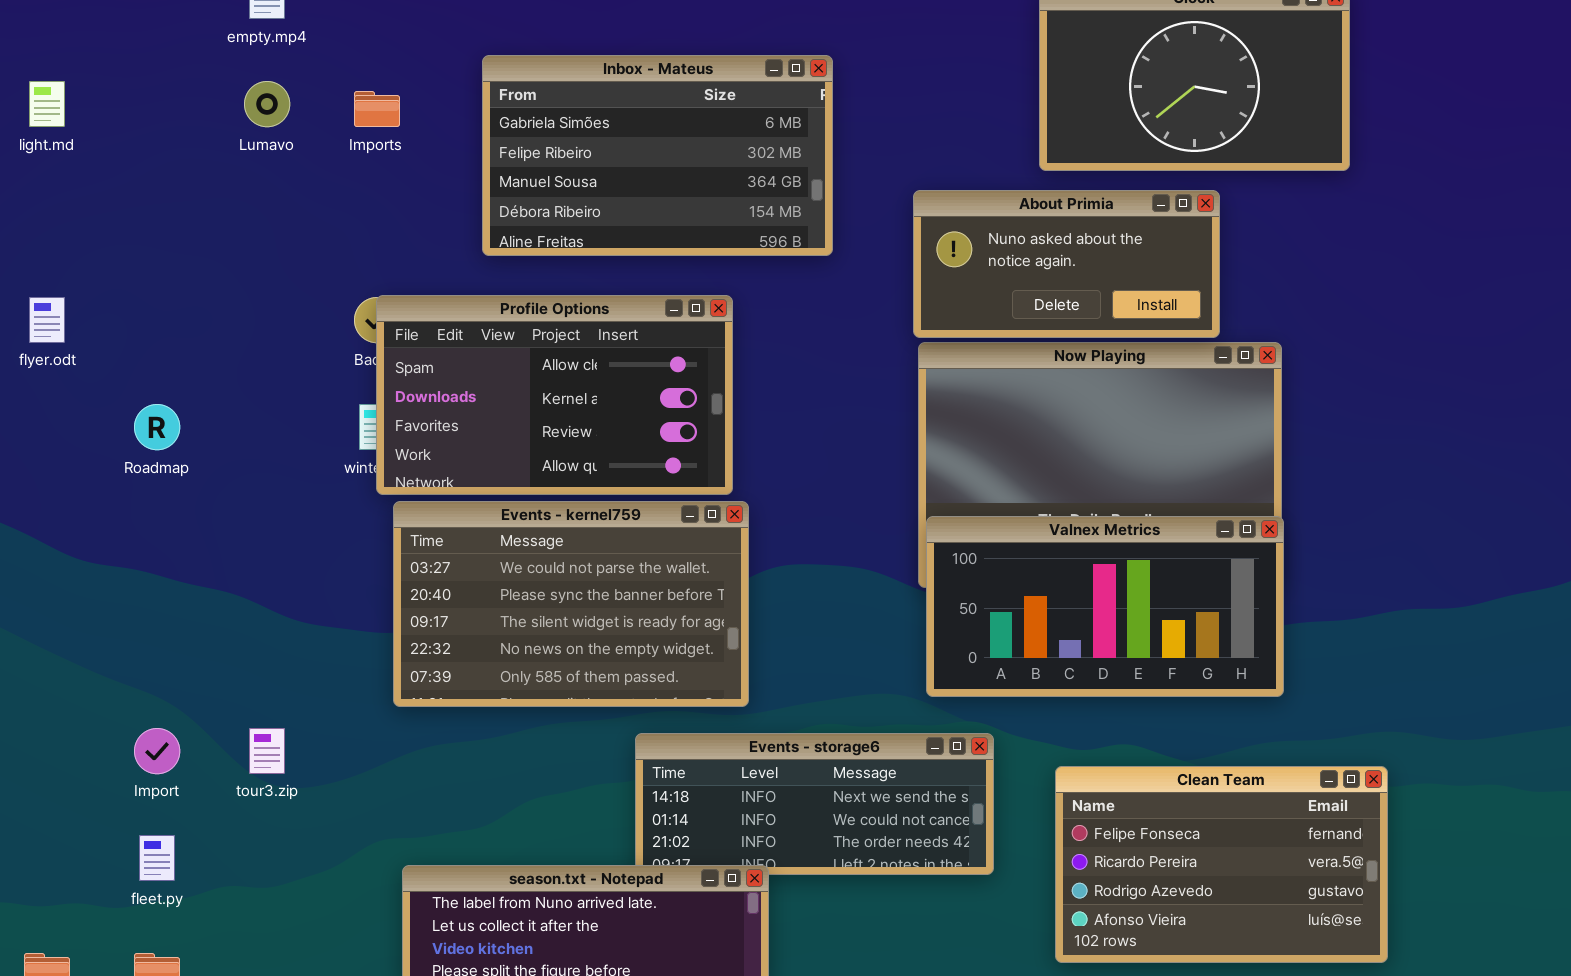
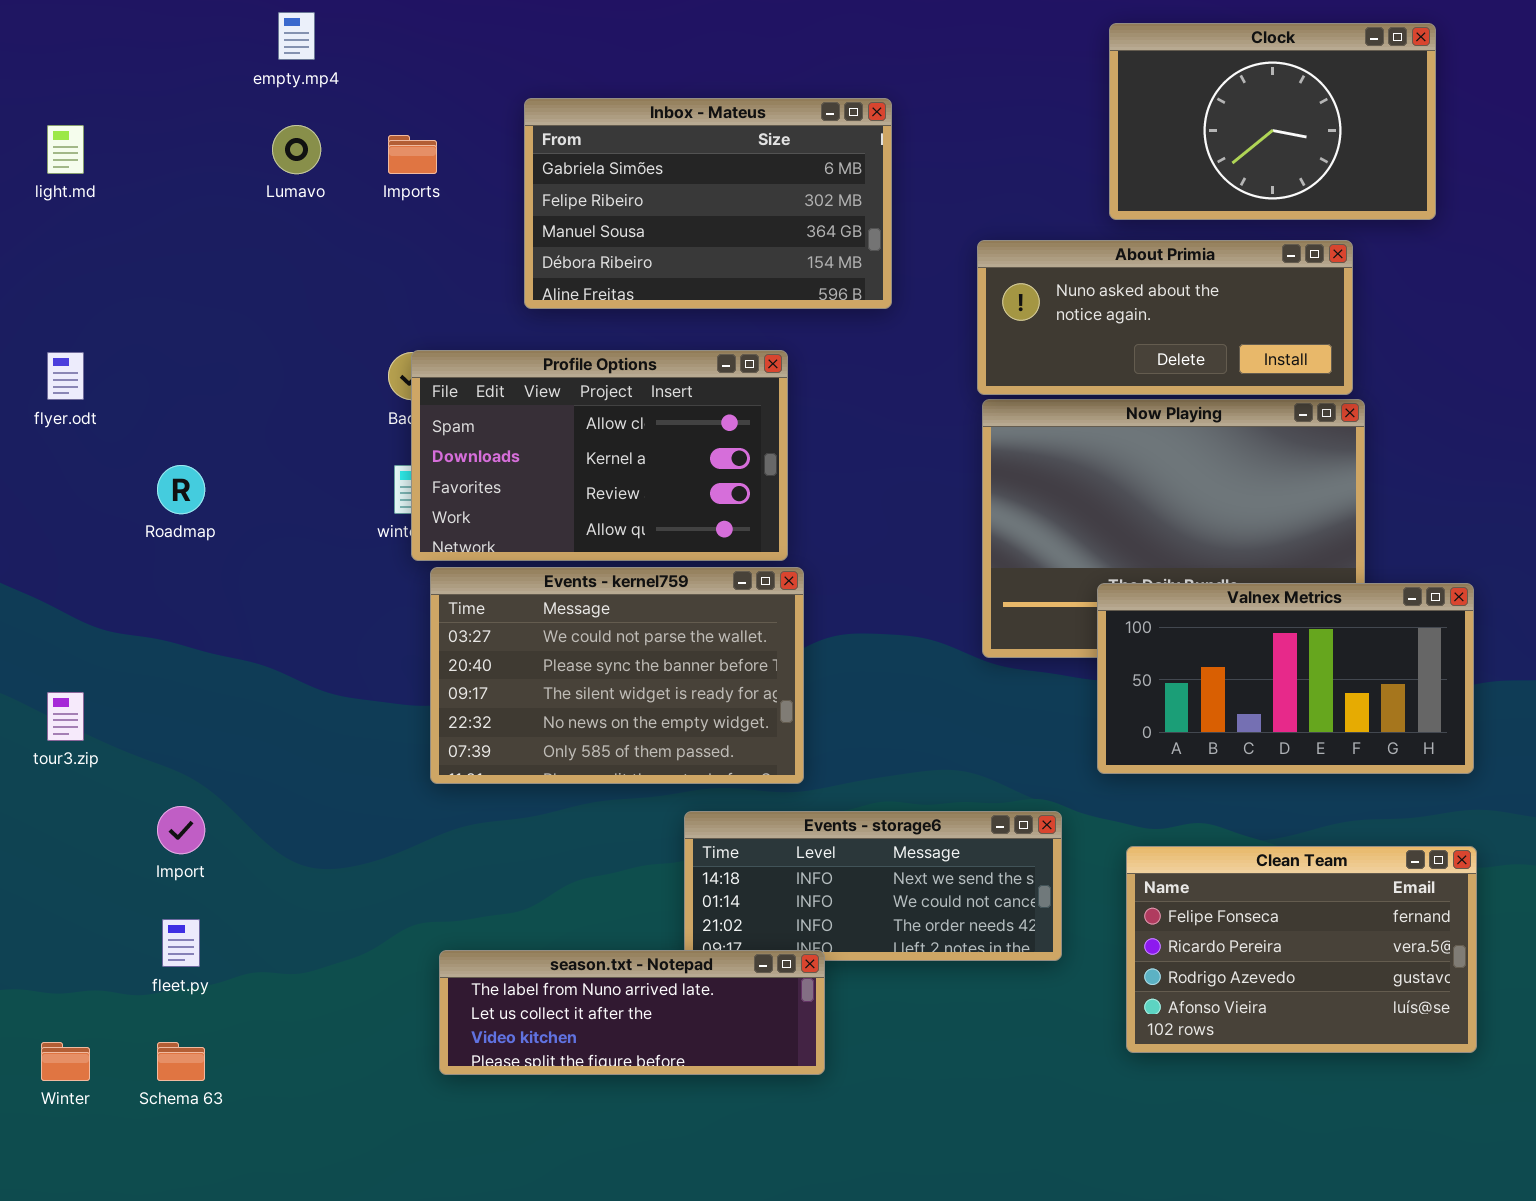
About Primia: [913,190,1220,338] -> [977,240,1353,395], resized
Valnex Metrics: [926,516,1284,697] -> [1097,583,1474,774], moved
tour3.zip: [249,728,285,774] -> [47,692,84,741], moved

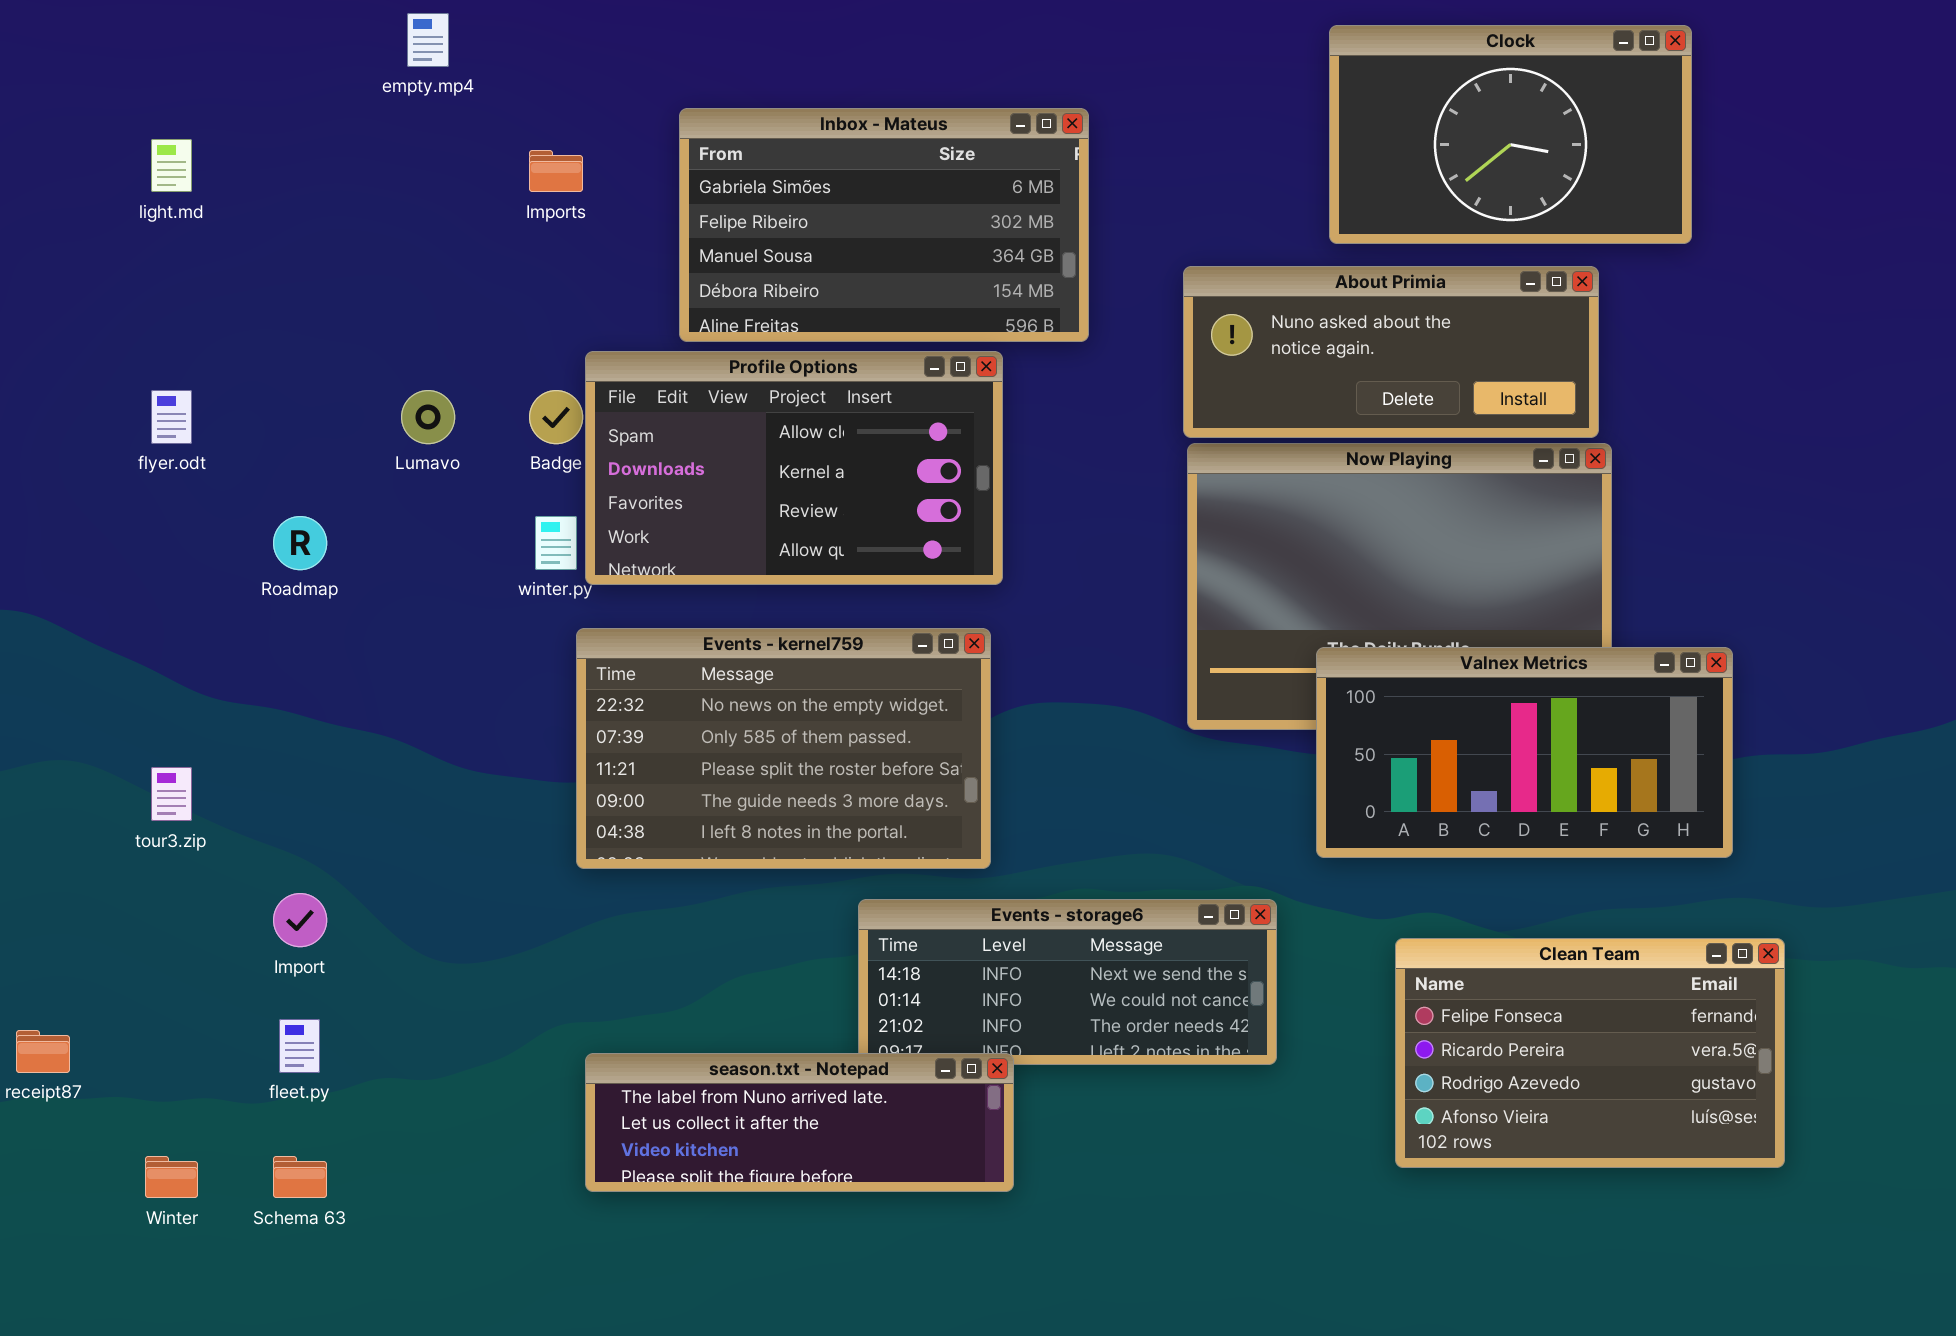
Lumavo: [272,125,321,174] -> [401,390,455,444], moved
Profile Options: [411,350,788,561] -> [585,351,1003,585], moved
Events - kernel759: [430,567,804,784] -> [576,628,991,869], scrolled down 3 rows
Clean Team: [1126,846,1477,1053] -> [1395,938,1785,1168], moved

